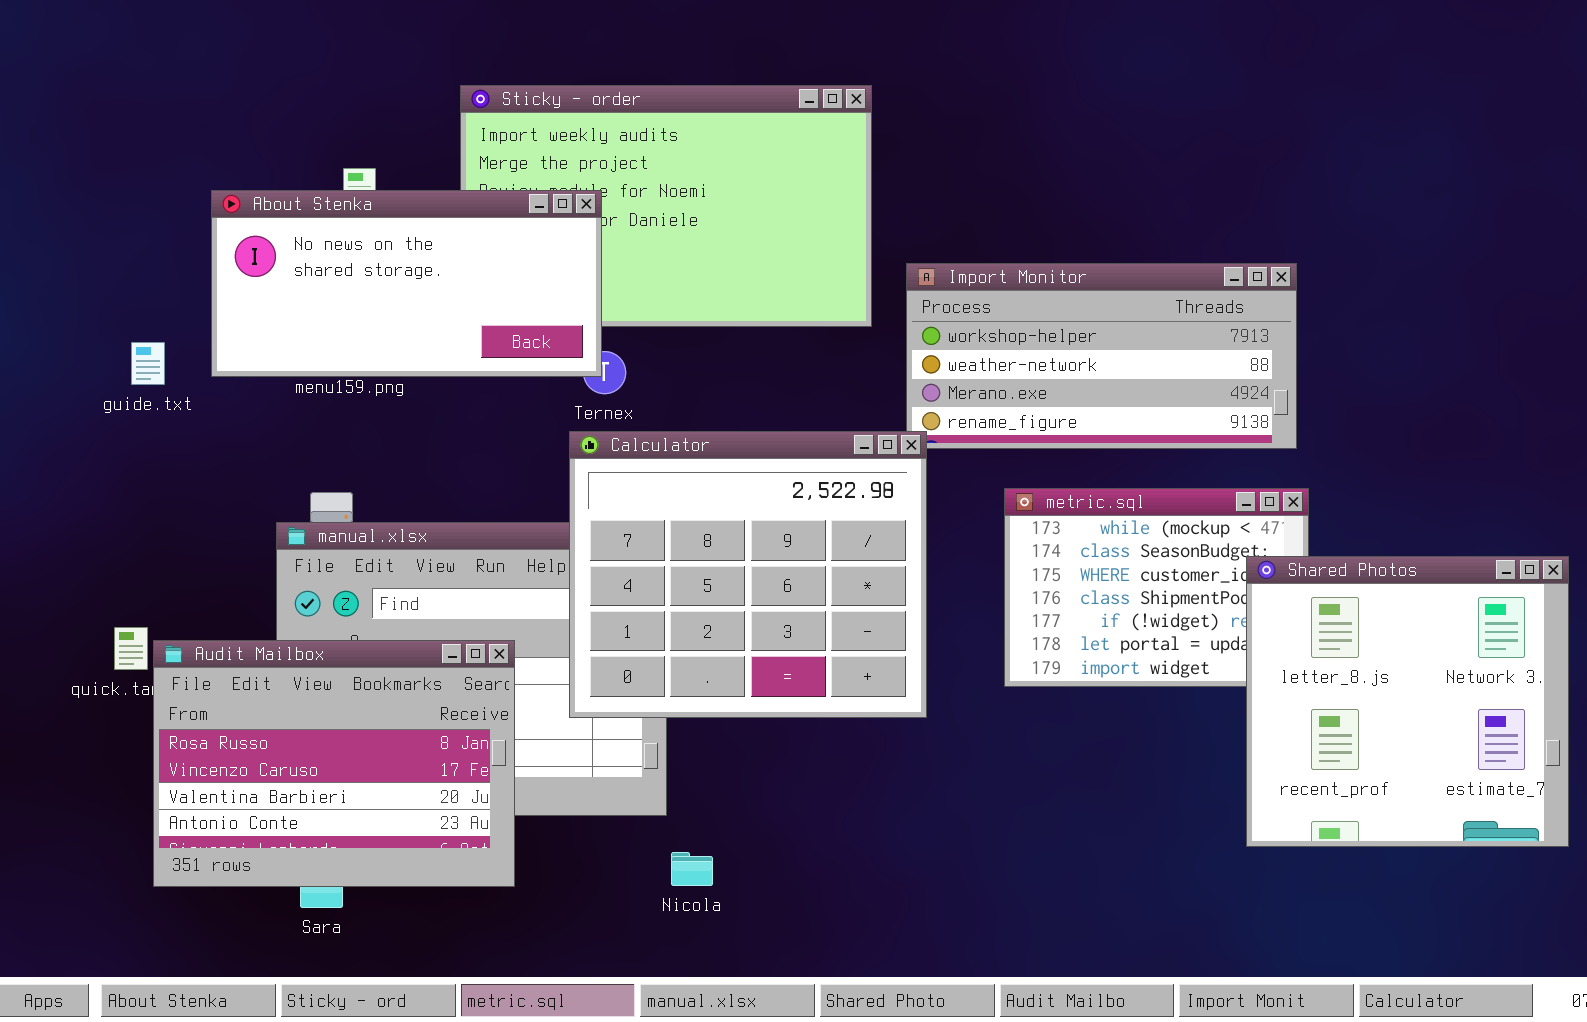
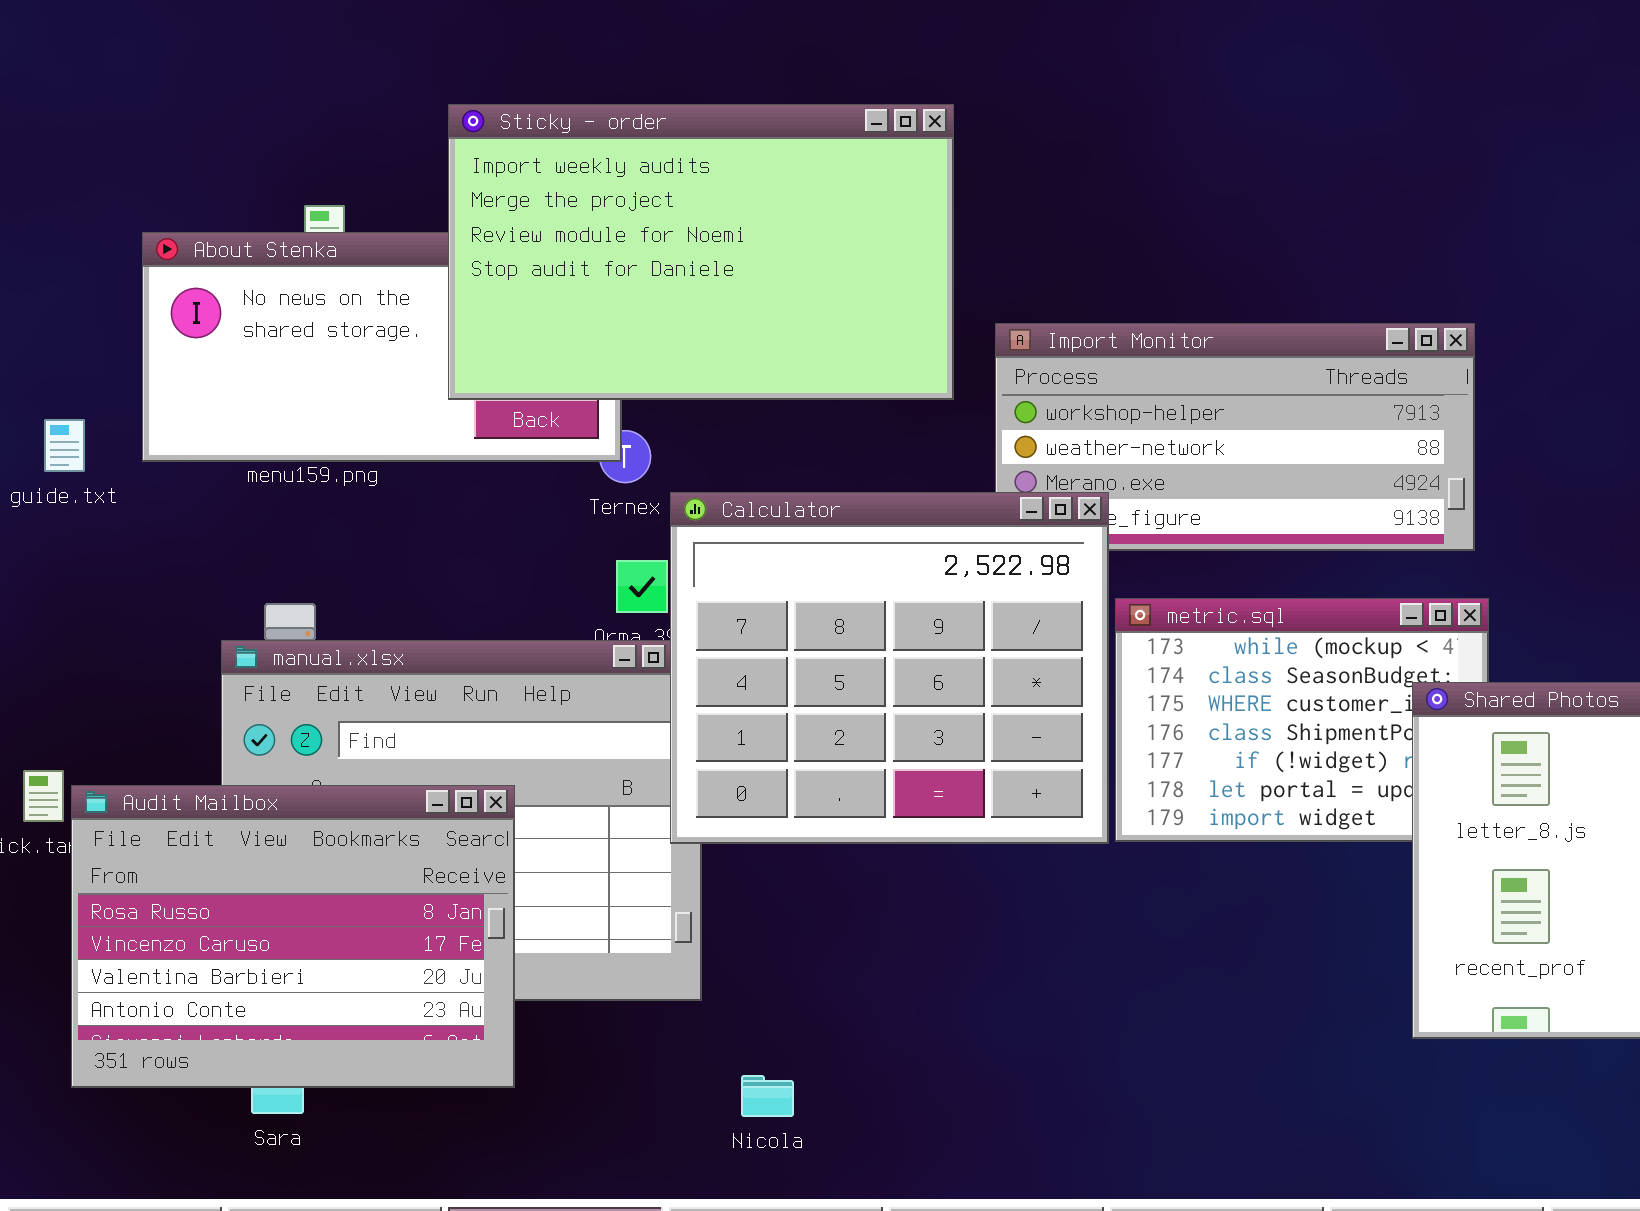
Sticky - order: [460,85,872,327] -> [448,104,954,400], raised
Calculator: [569,431,927,718] -> [670,492,1109,844], moved
Nicola: [671,852,713,886] -> [741,1075,794,1117], moved

